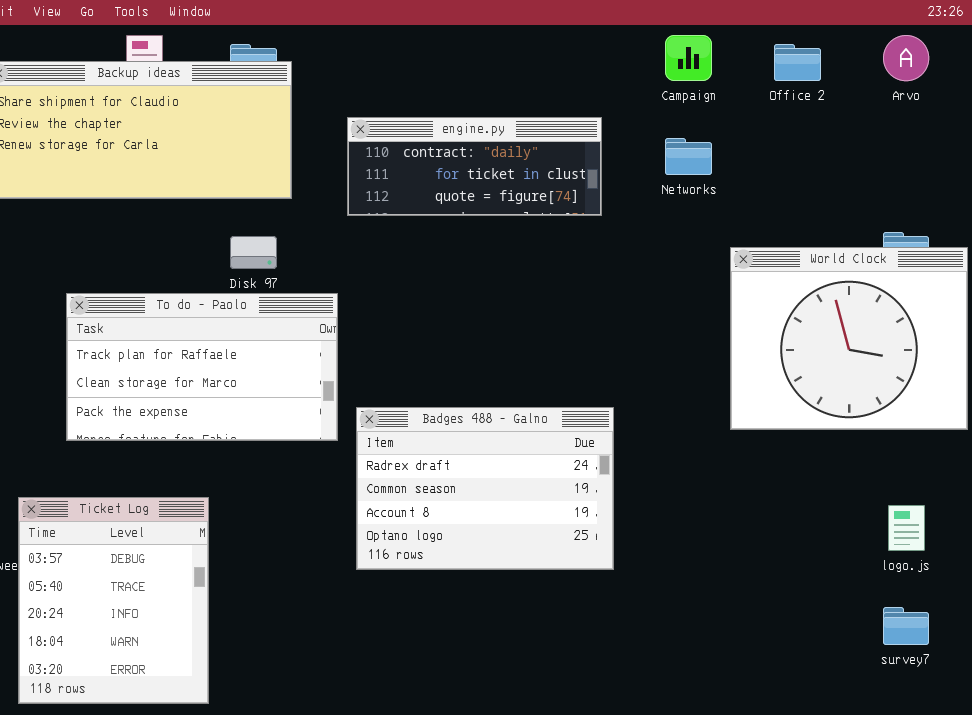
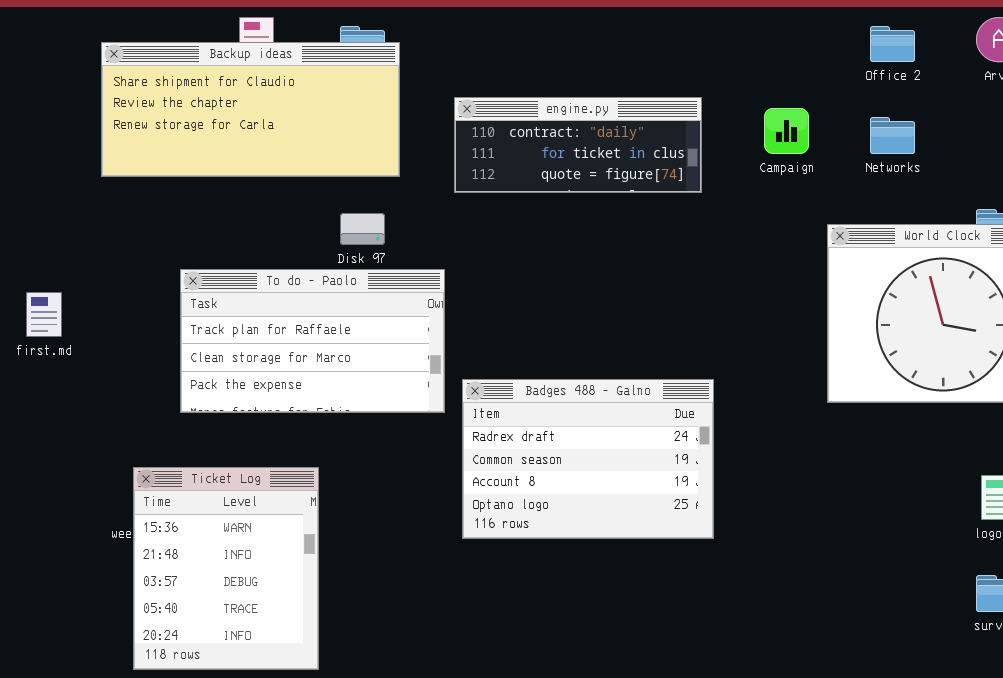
Campaign: [665,35,712,81] -> [764,108,809,154], moved
Networks: [665,138,712,175] -> [870,117,915,154], moved
Ticket Log: [18,497,209,704] -> [133,467,319,670], scrolled up 2 rows

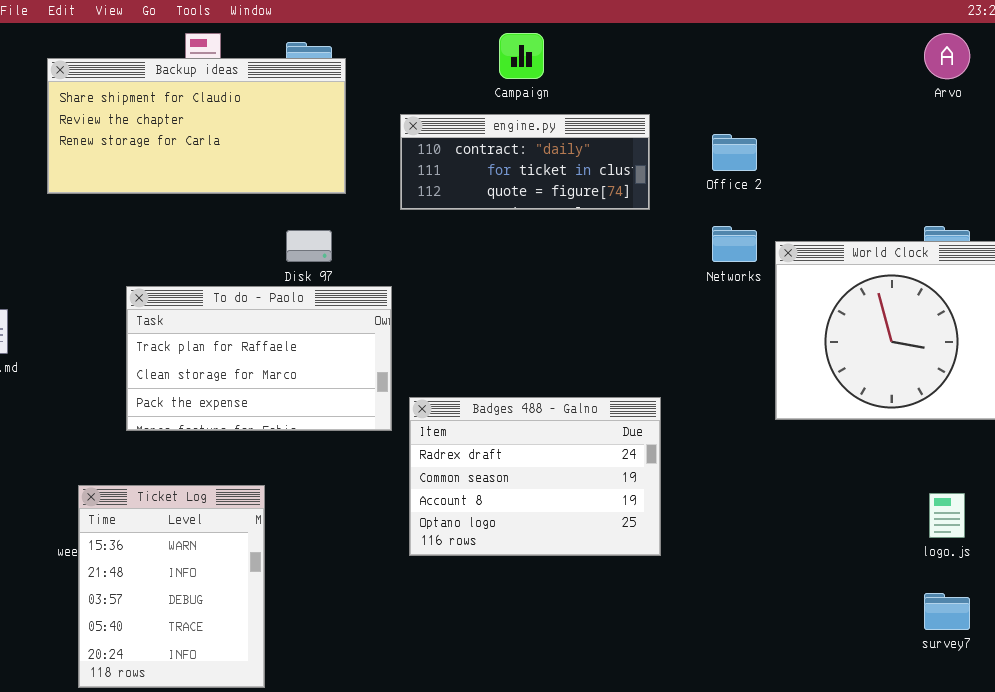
Office 2: [870,26,915,62] -> [712,134,757,171], moved
Campaign: [764,108,809,154] -> [499,33,544,79], moved
Networks: [870,117,915,154] -> [712,226,757,262], moved

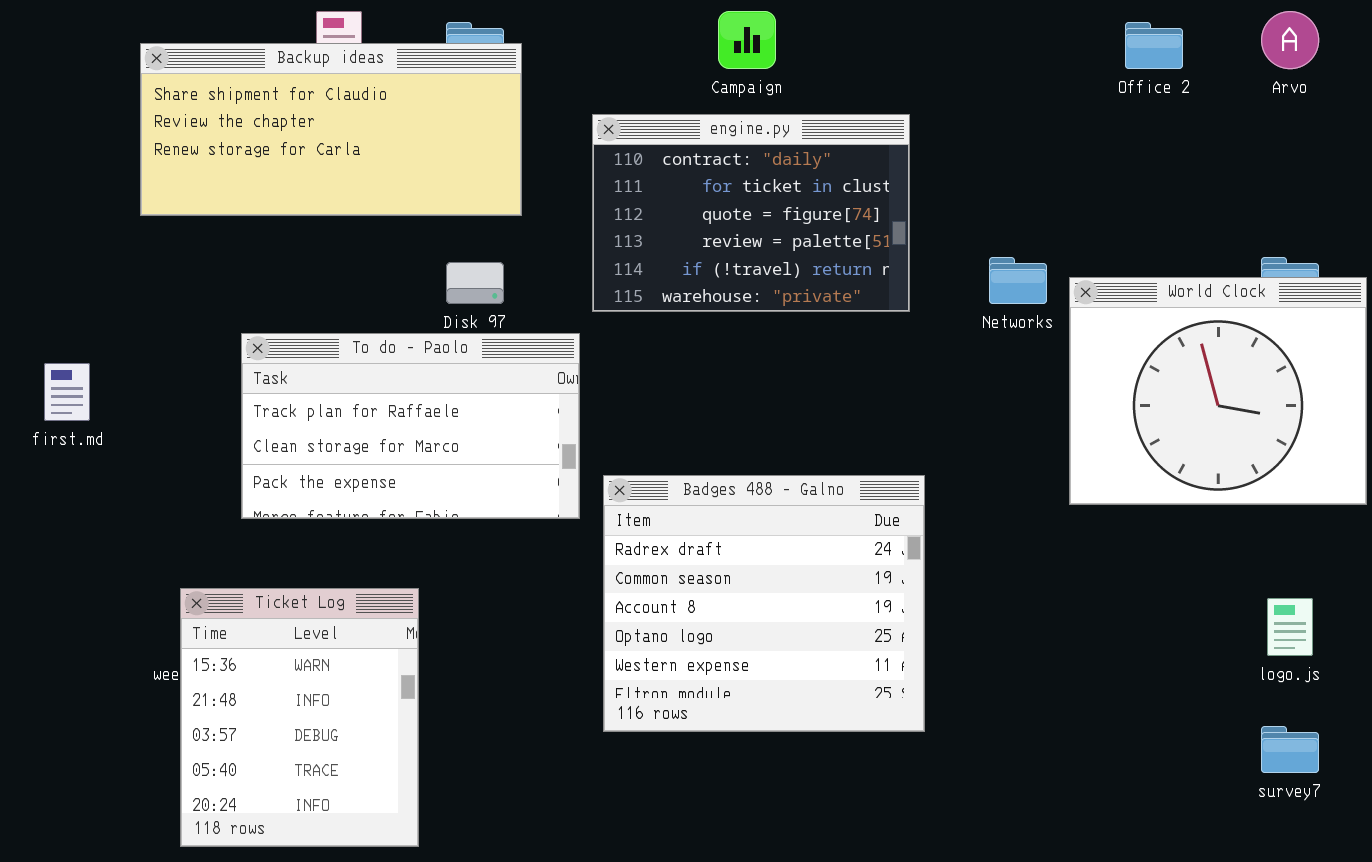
engine.py: [400,114,650,210] -> [592,114,910,312], resized
Office 2: [712,134,757,171] -> [1125,22,1183,69], moved
Badges 488 - Galno: [409,397,661,556] -> [603,475,925,732], resized

